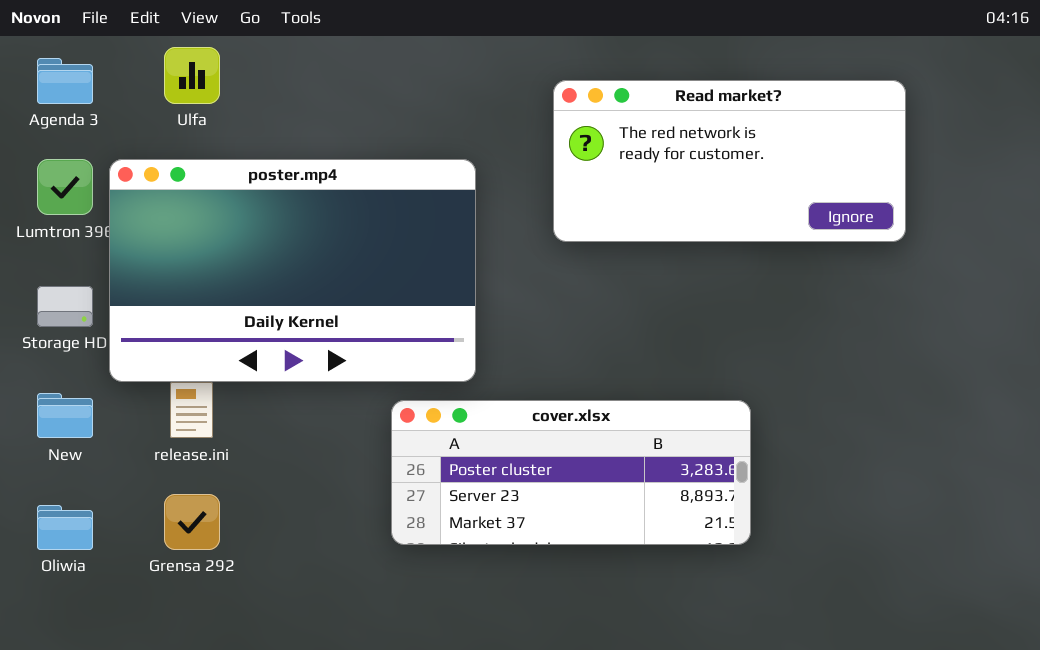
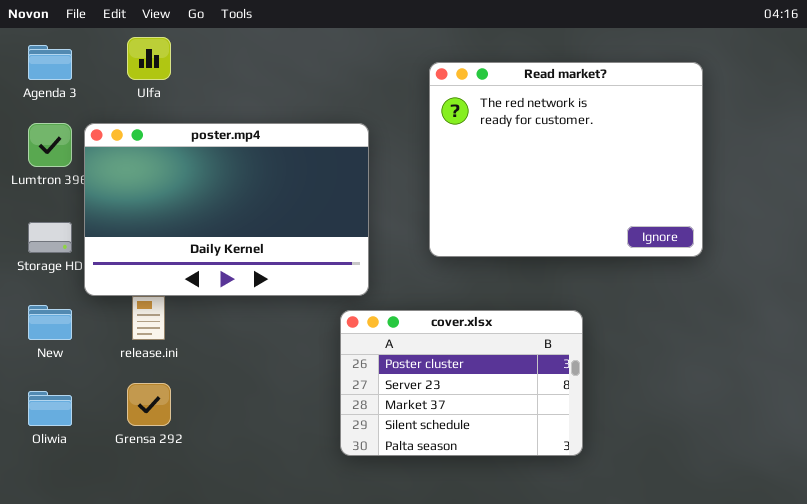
Read market?: [553,80,906,242] -> [429,62,703,257], resized
cover.xlsx: [391,400,751,545] -> [340,310,583,456], resized

